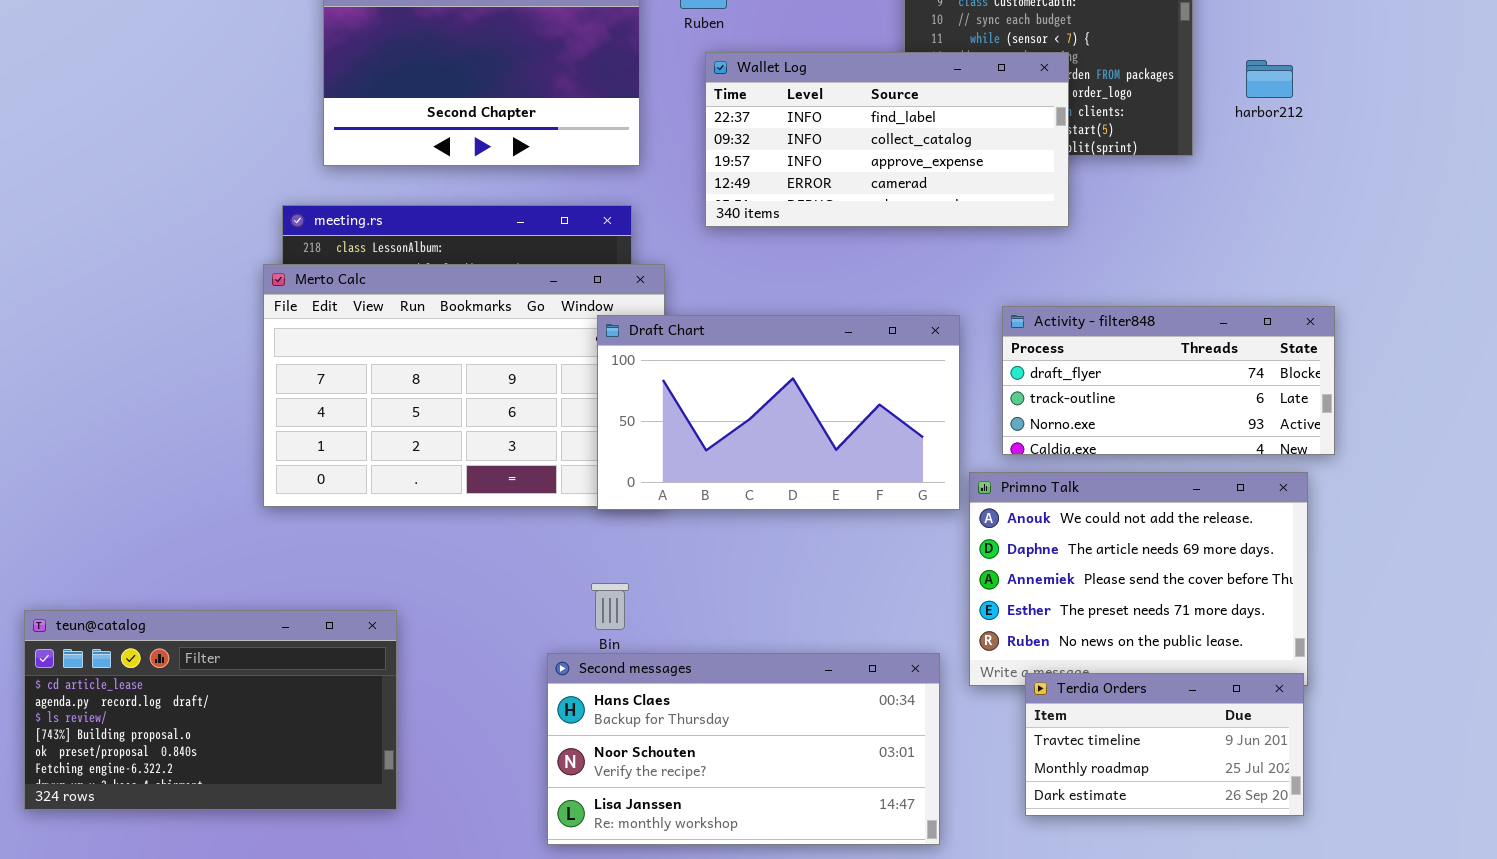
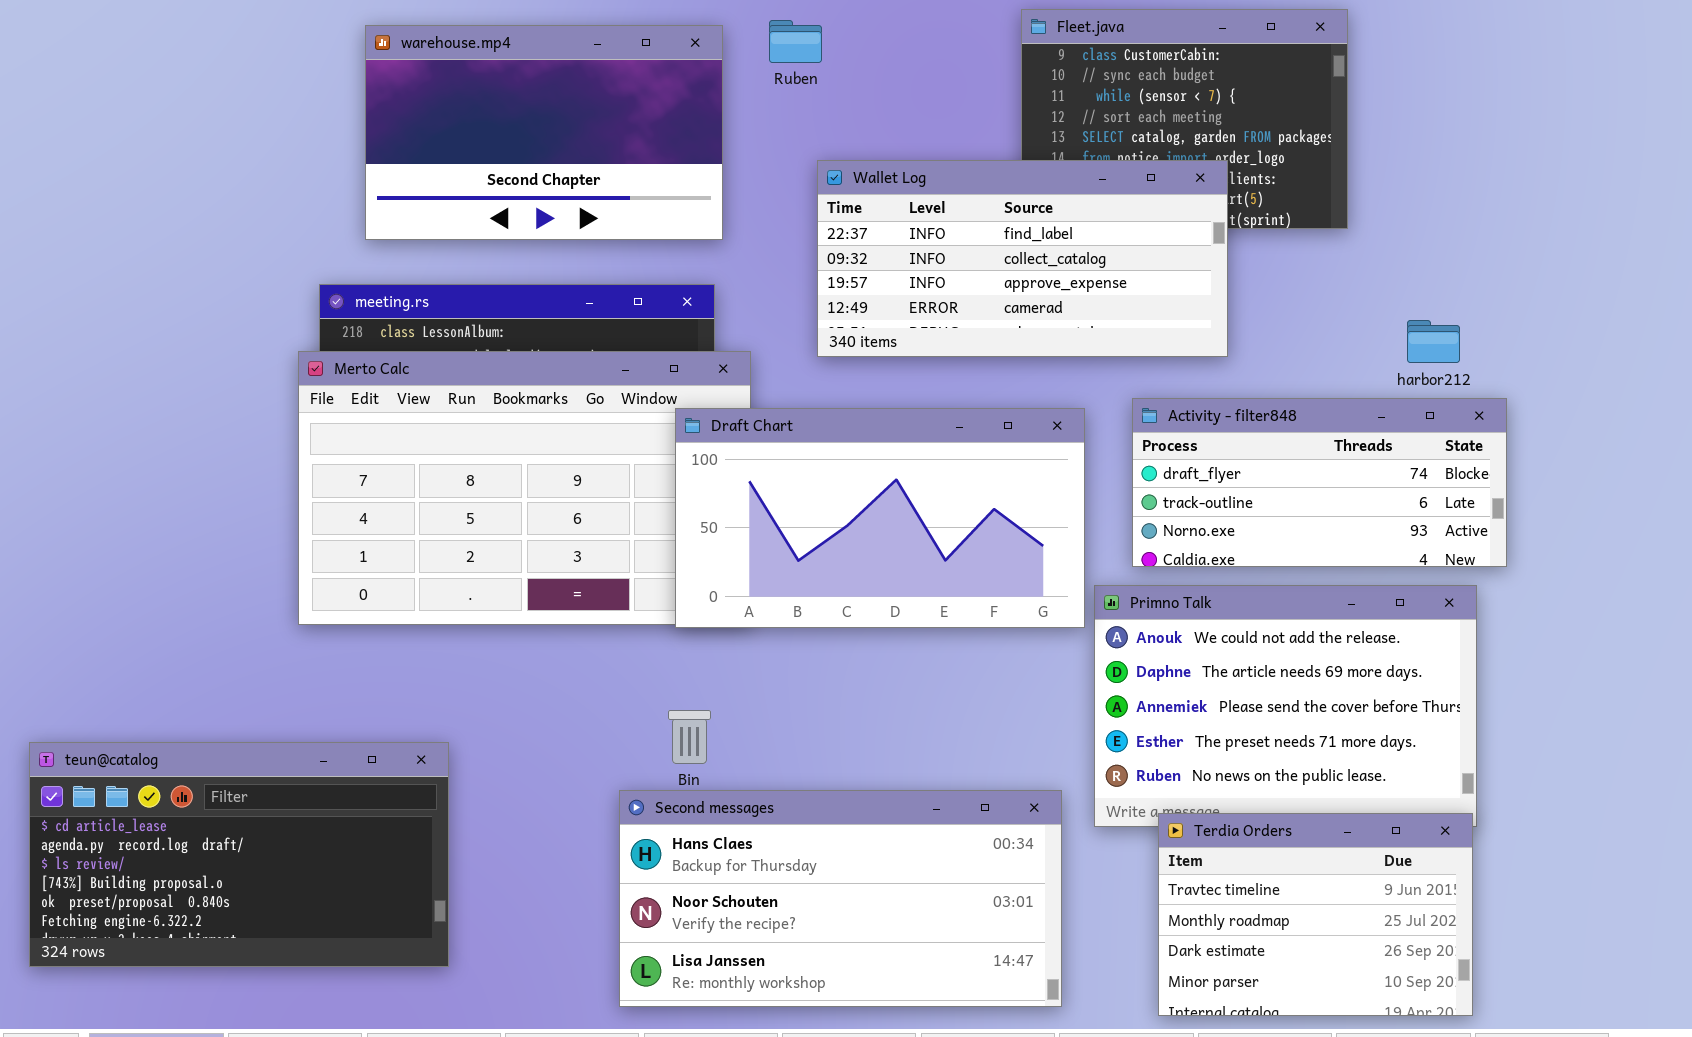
Wallet Log: [705,52,1069,227] -> [817,160,1228,357], moved
harbor212: [1246,60,1293,98] -> [1407,320,1460,363], moved
Terdia Orders: [1025,673,1304,816] -> [1158,813,1473,1016], resized

